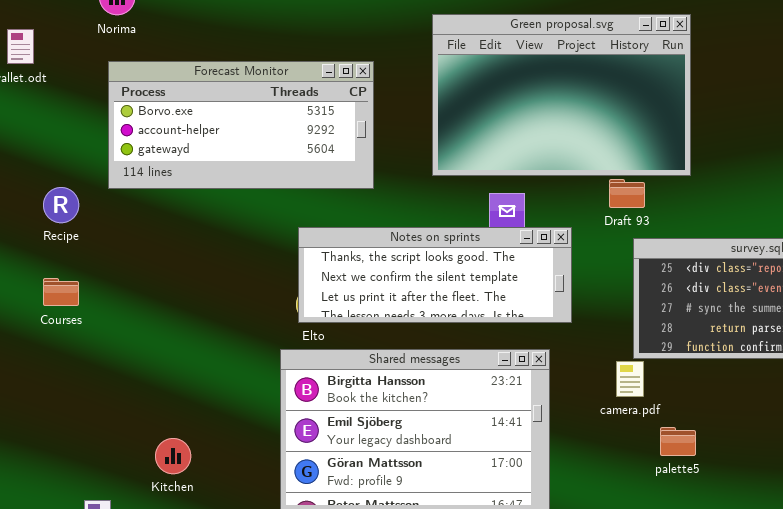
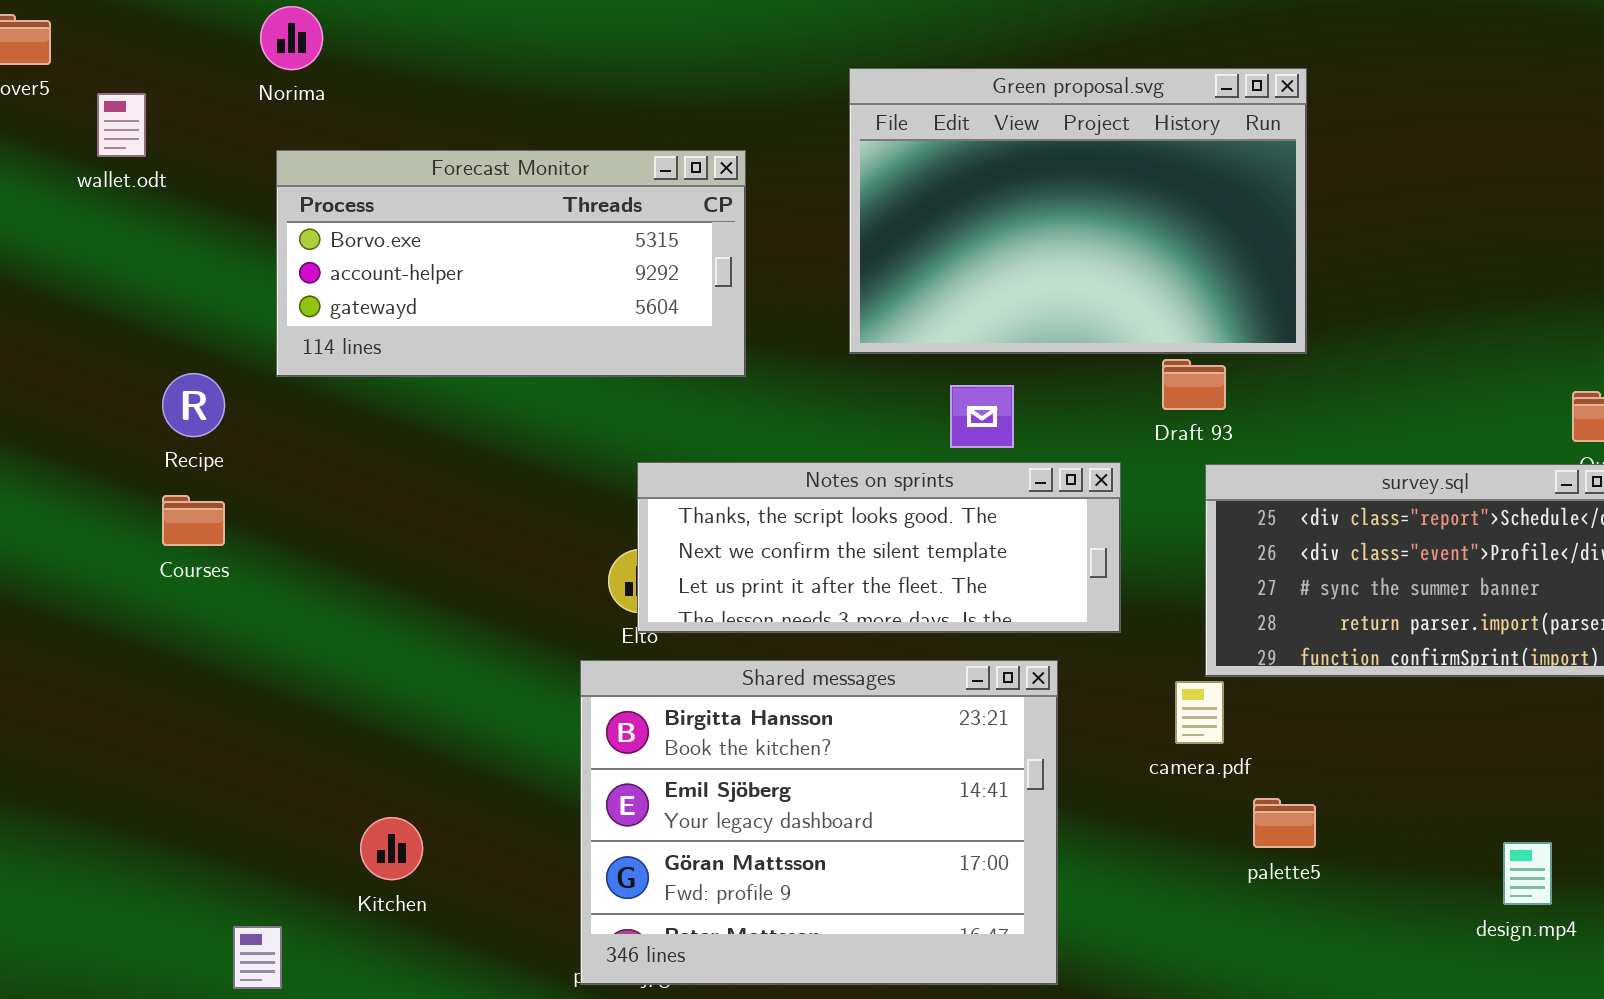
Notes on sprints: [298,227,572,323] -> [637,462,1121,633], moved
Courses: [43,278,79,306] -> [162,495,225,546], moved

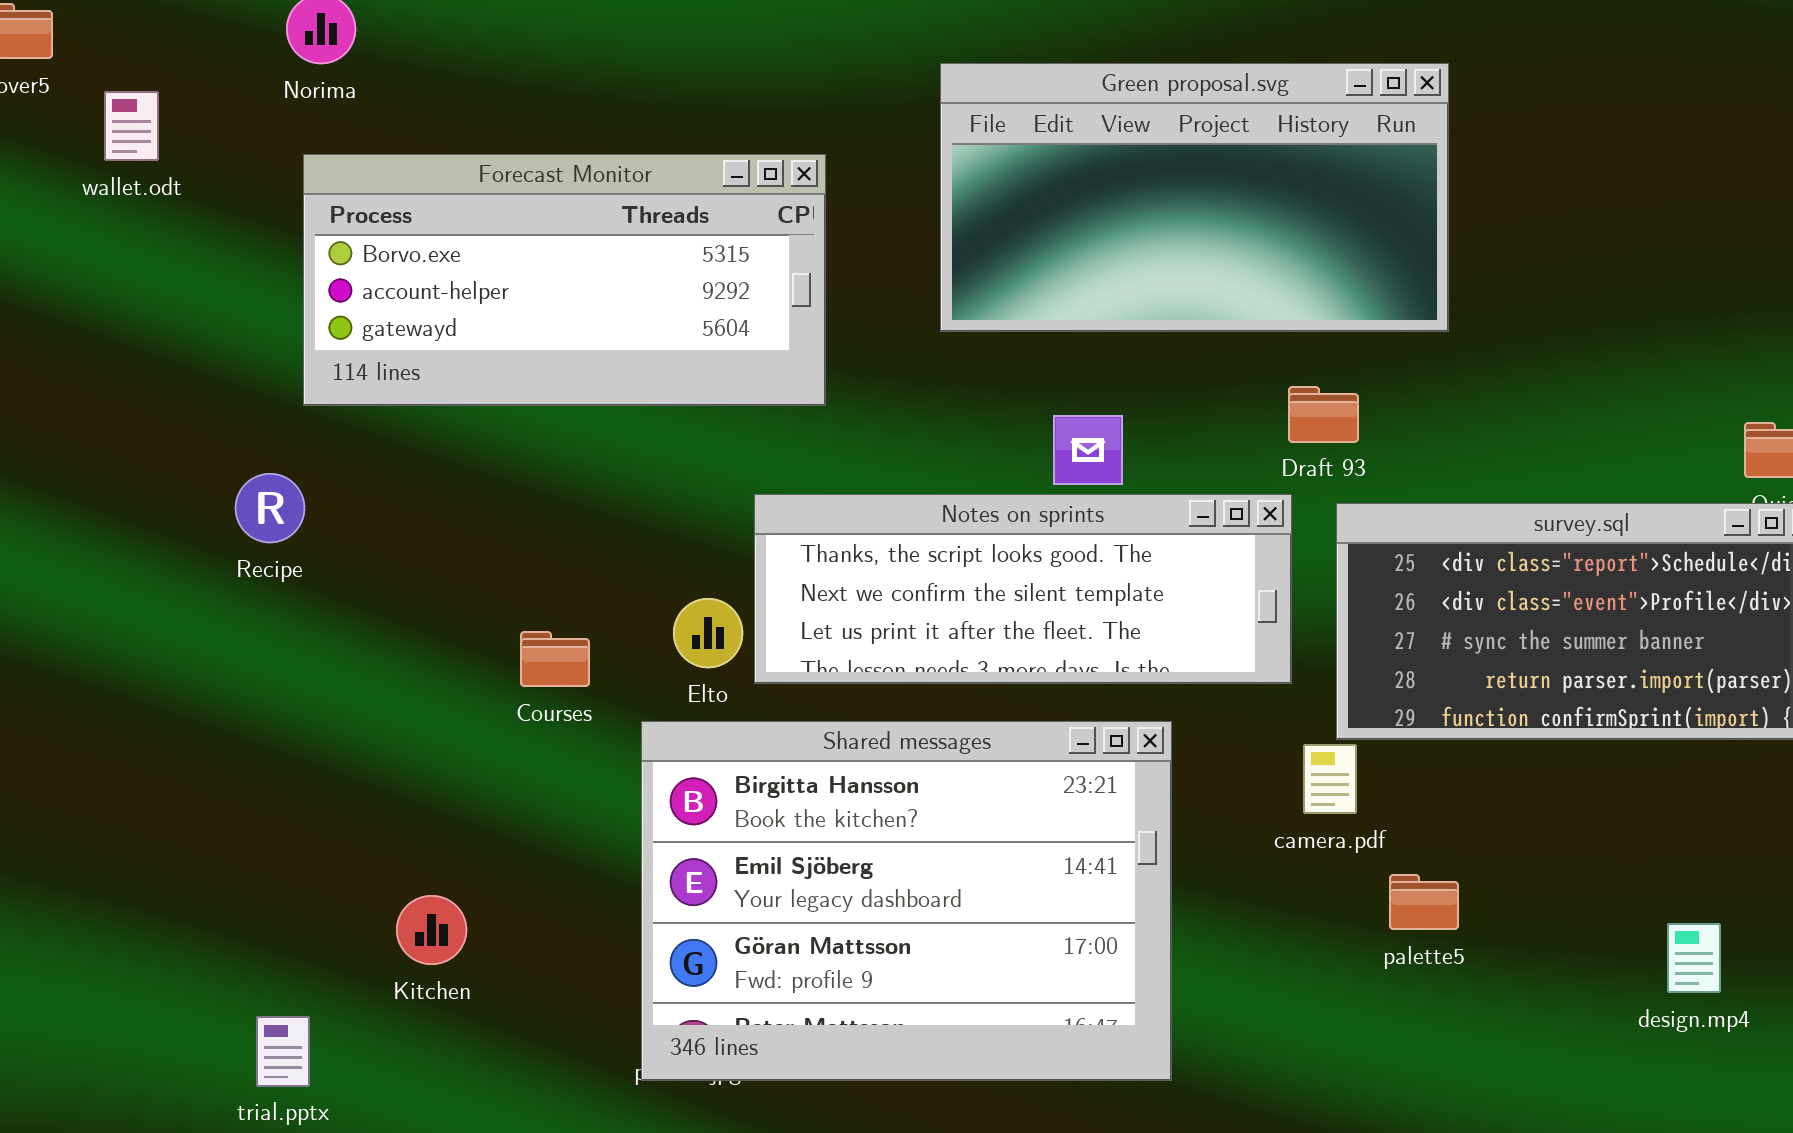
Green proposal.svg: [849,68,1307,354] -> [940,63,1449,332], resized
Recipe: [162,373,225,437] -> [235,473,305,543], moved
Notes on sprints: [637,462,1121,633] -> [754,494,1292,684], moved
Courses: [162,495,225,546] -> [520,631,590,687], moved

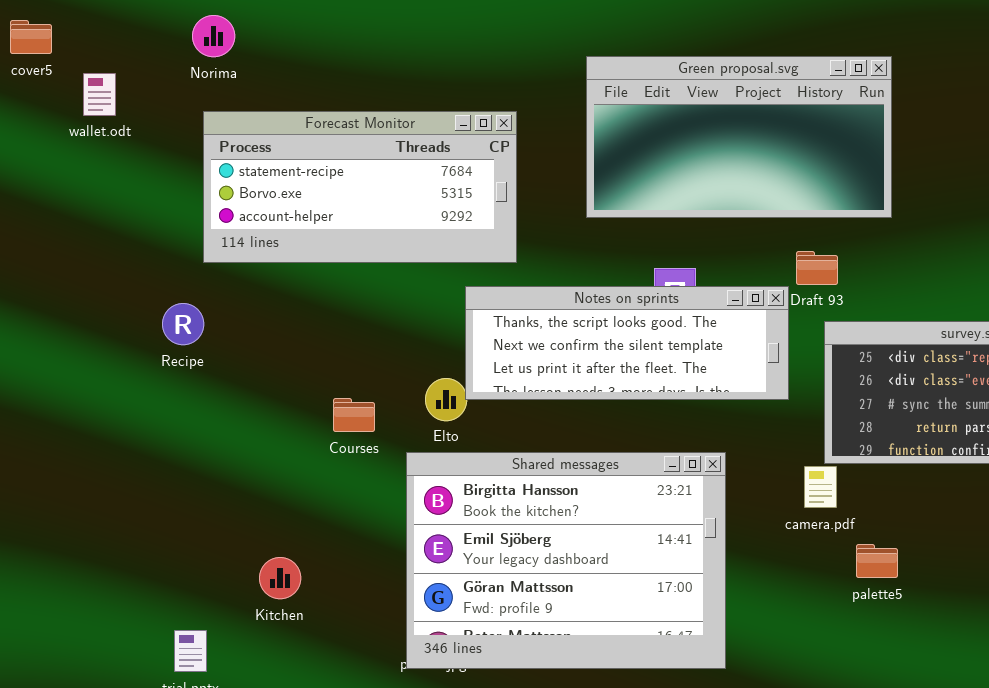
Forecast Monitor: [303,154,826,406] -> [203,111,517,263], scrolled up 1 row
Notes on sprints: [754,494,1292,684] -> [465,286,789,400], moved

